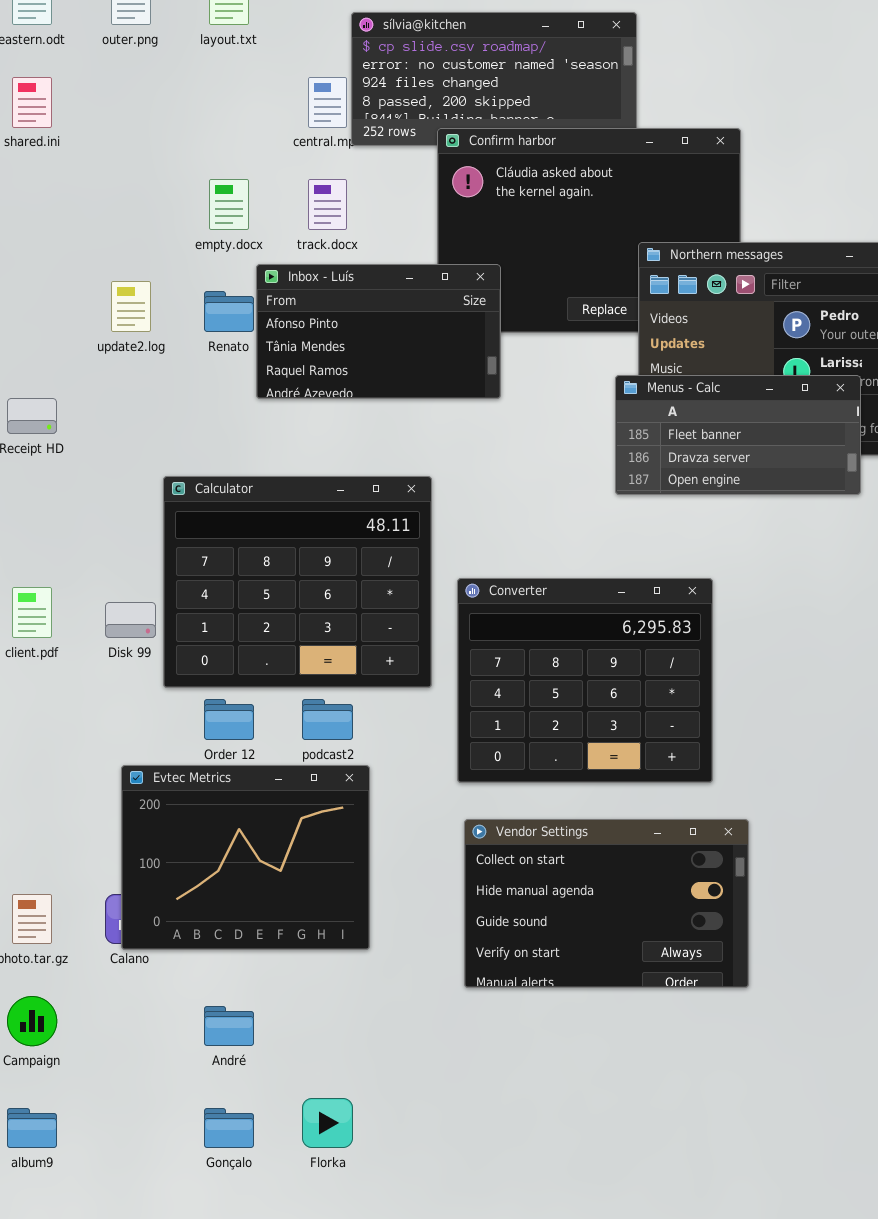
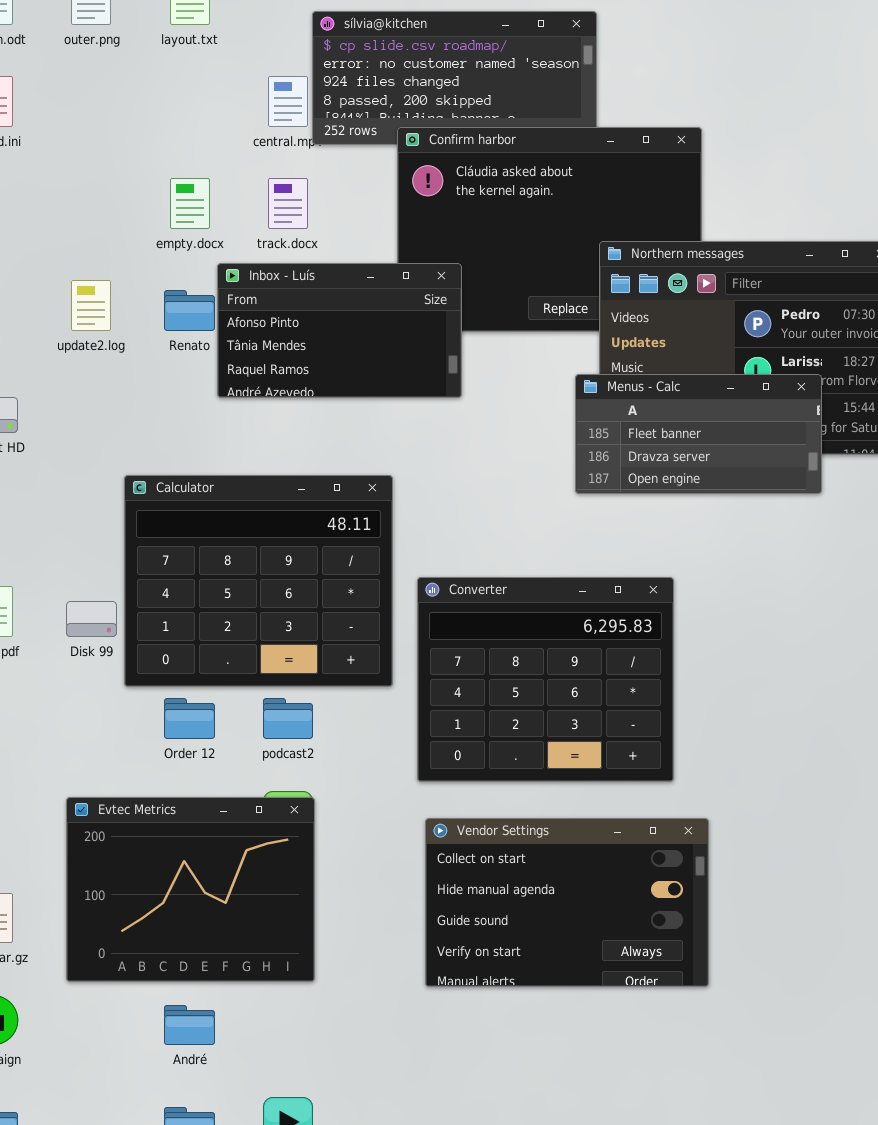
Evtec Metrics: [121,765,370,950] -> [66,797,315,982], moved

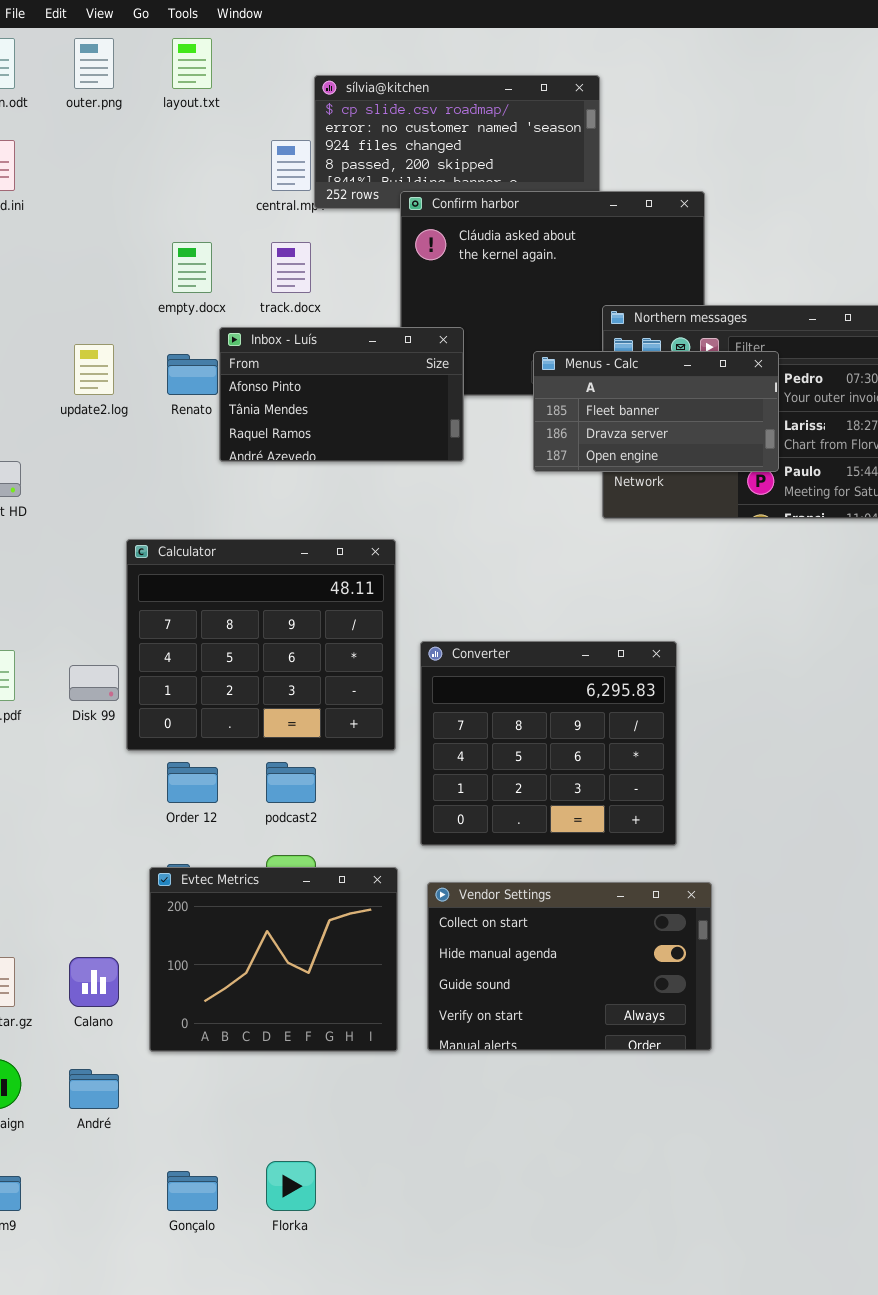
Menus - Calc: [575,374,822,494] -> [533,351,779,472], moved
Evtec Metrics: [66,797,315,982] -> [149,867,398,1052], moved
André: [164,1005,215,1045] -> [69,1069,119,1109], moved

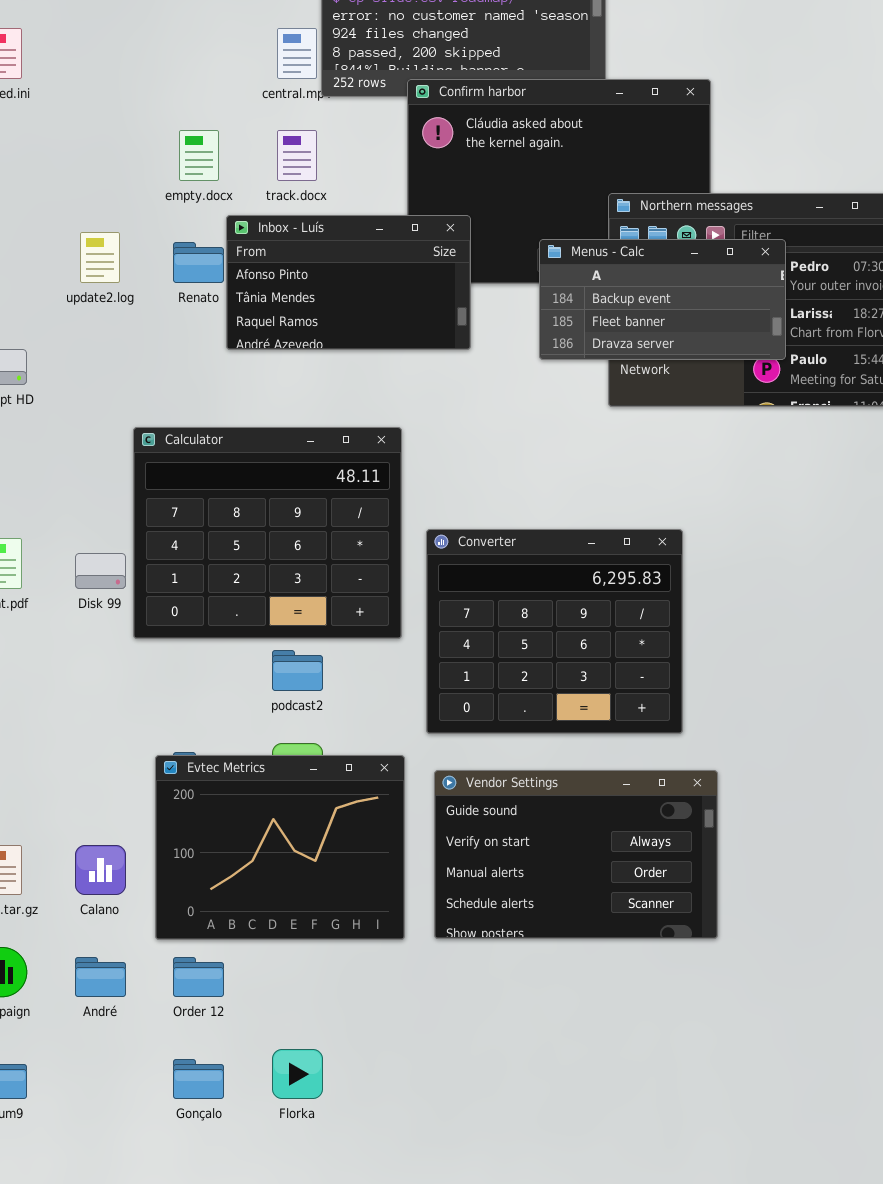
Menus - Calc: [533,351,779,472] -> [539,239,786,360], scrolled up 1 row
Order 12: [167,762,218,803] -> [173,957,224,997], moved
Vendor Settings: [427,882,712,1051] -> [434,770,718,939], scrolled down 2 rows

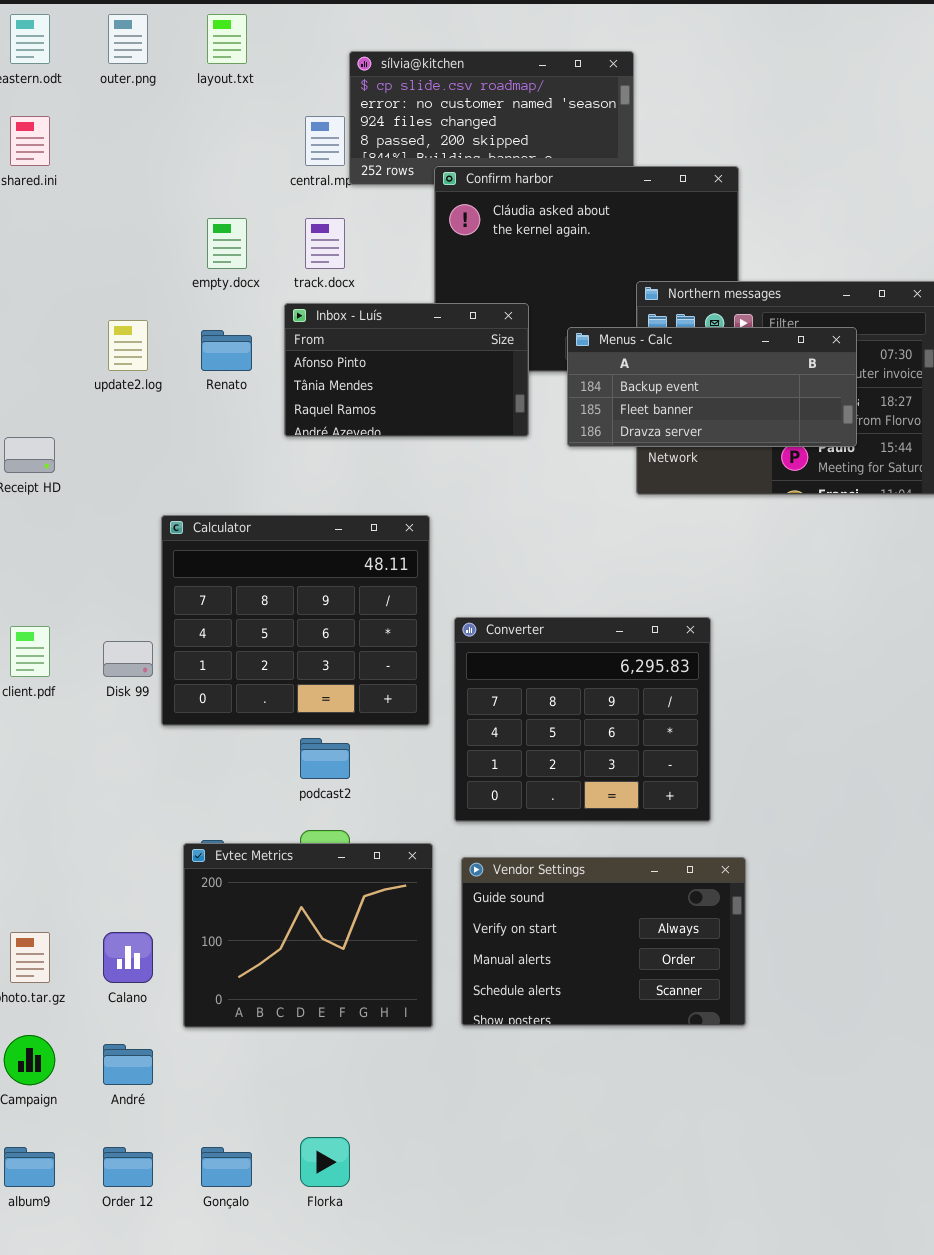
Inbox - Luís: [226,215,471,350] -> [284,303,529,437], moved
Menus - Calc: [539,239,786,360] -> [567,327,857,447], resized
Order 12: [173,957,224,997] -> [103,1147,153,1187], moved

